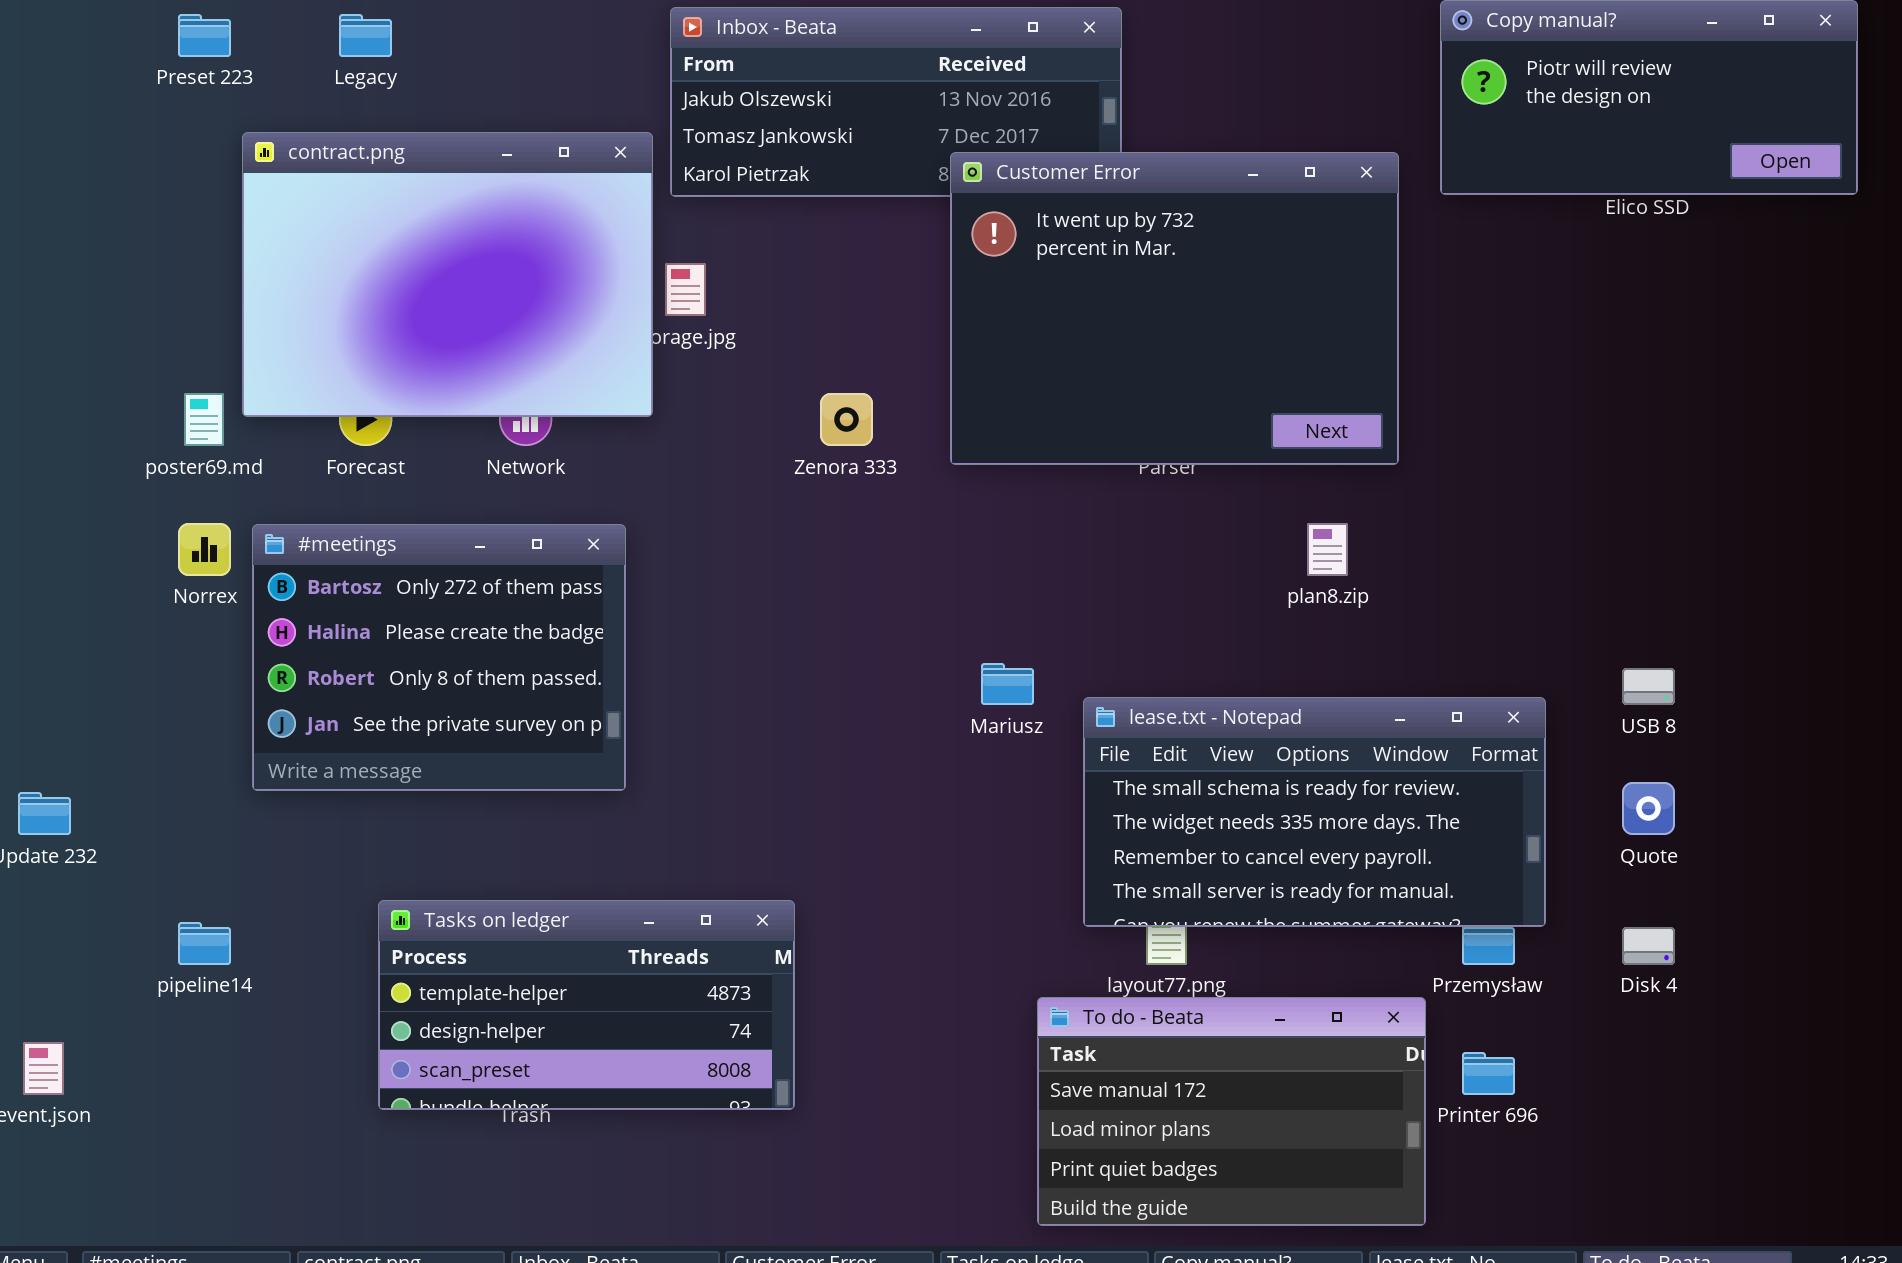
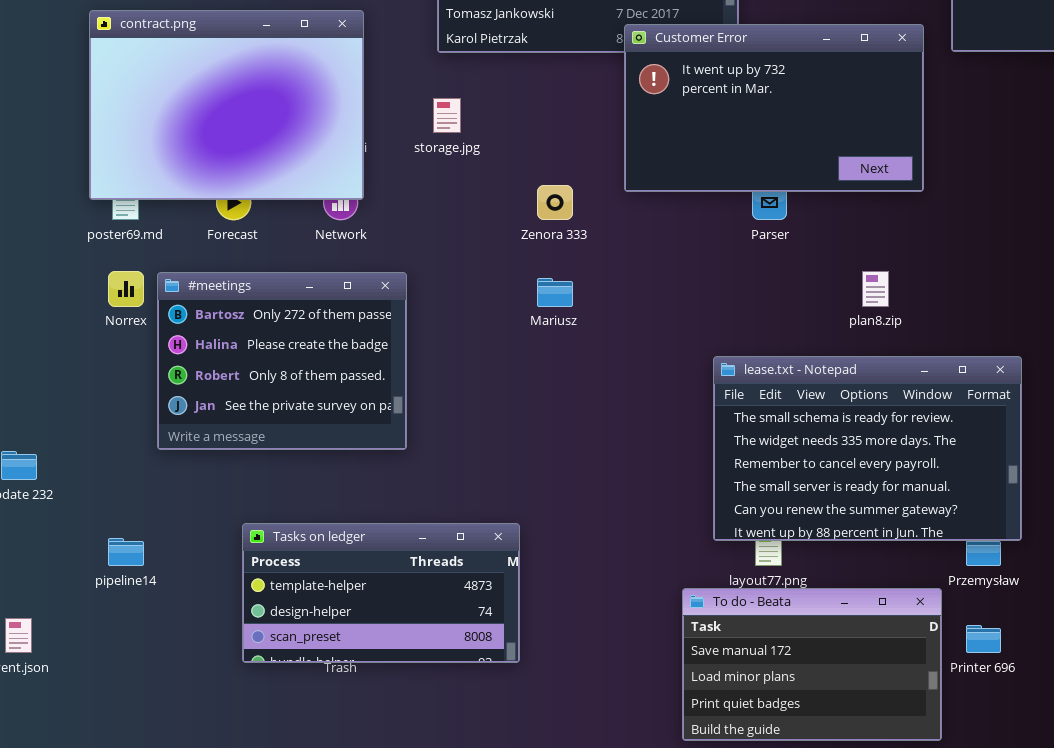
contract.png: [242,132,653,417] -> [89,10,364,200], moved
Customer Error: [950,152,1399,465] -> [624,24,924,192], resized
Mariusz: [981,663,1034,705] -> [537,278,573,307], moved
lease.txt - Notepad: [1083,697,1546,927] -> [713,356,1022,541], resized

